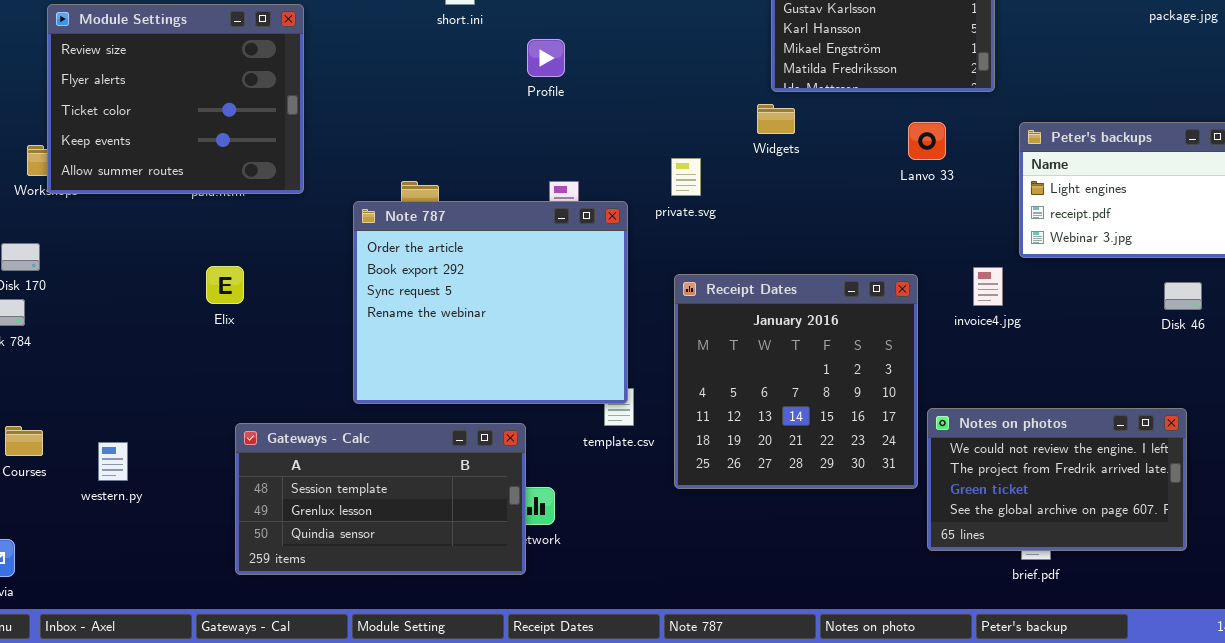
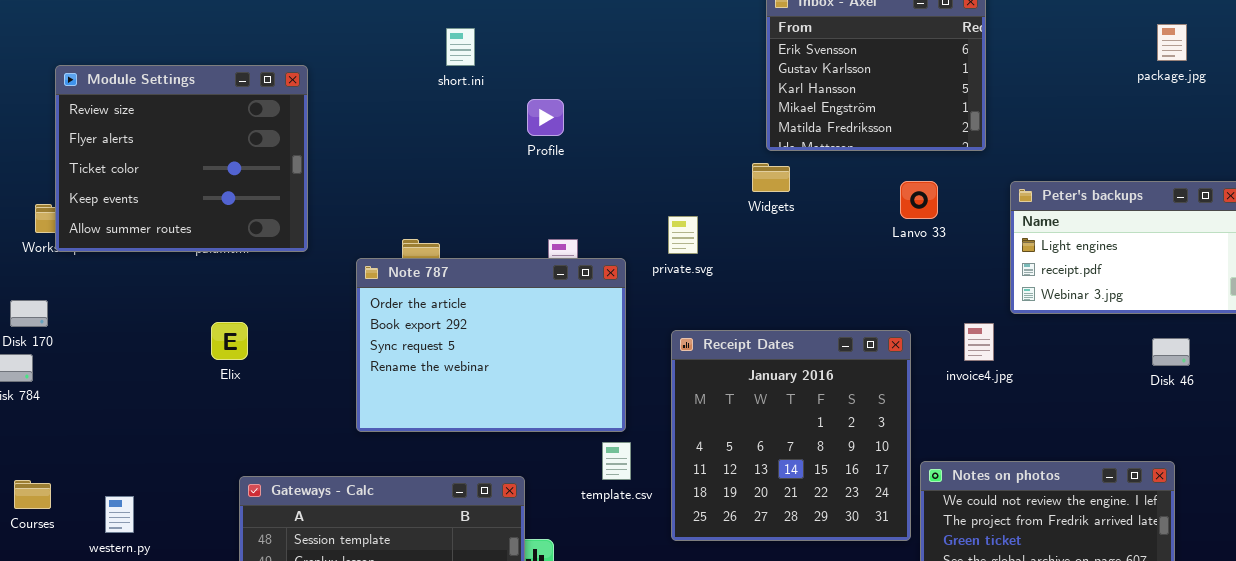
Note 787: [353,201,628,404] -> [356,258,626,432], resized

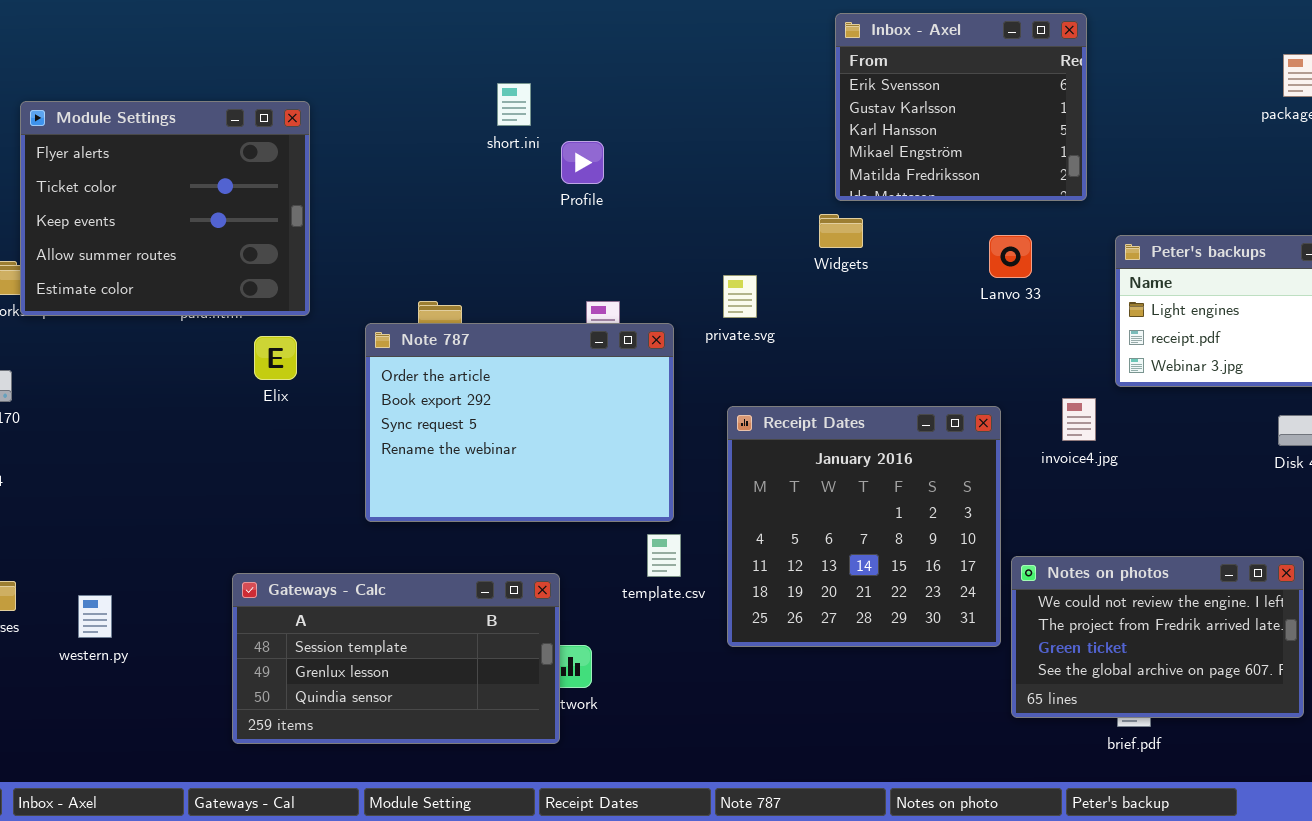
short.ini: [446,28,475,66] -> [497,83,531,126], moved
Module Settings: [55,65,308,252] -> [20,101,310,316], scrolled down 1 row
Elix: [211,322,248,360] -> [254,336,297,380], moved

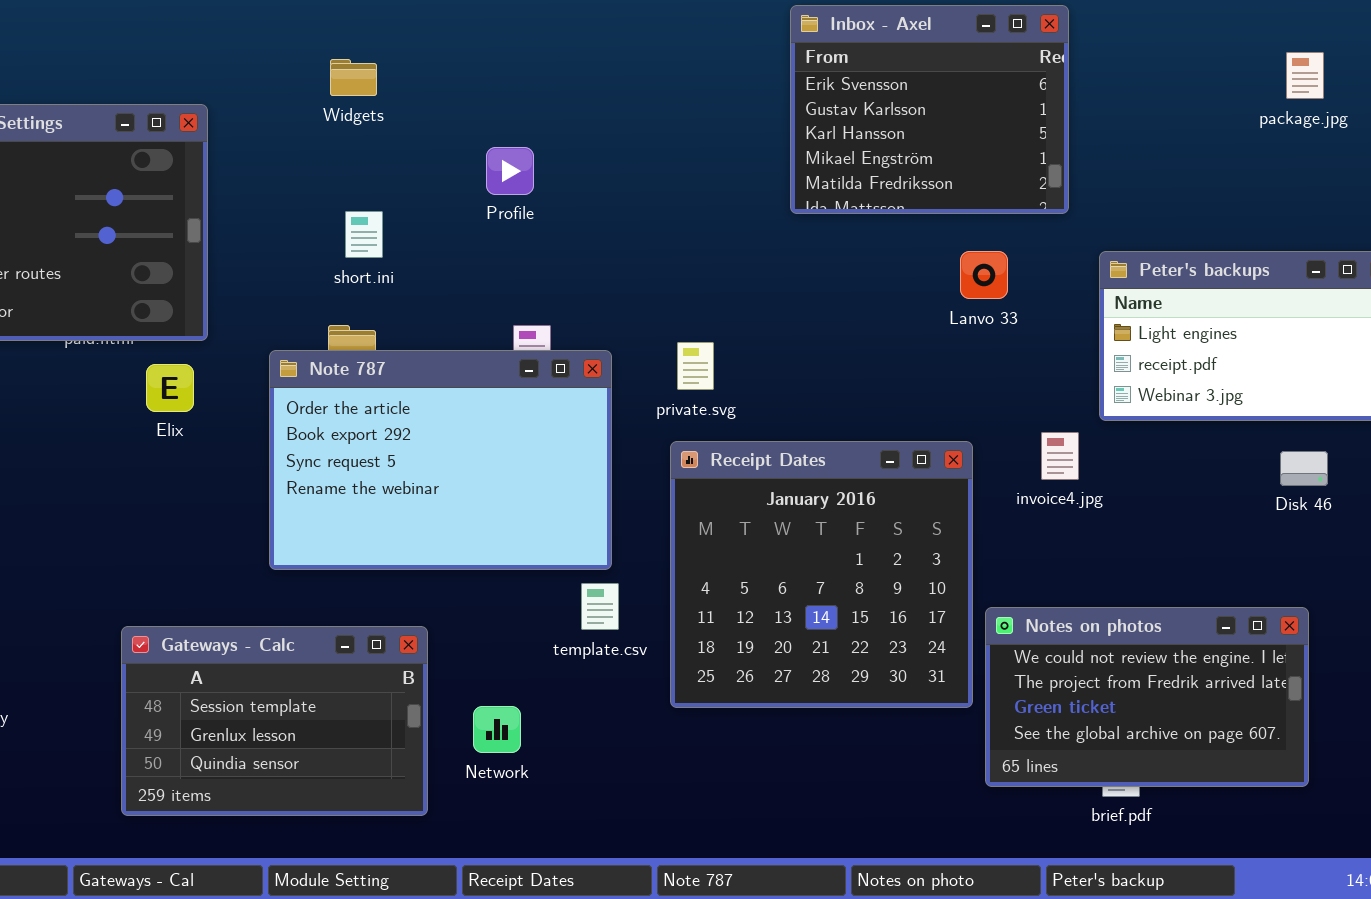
short.ini: [497,83,531,126] -> [345,211,383,258], moved
Widgets: [819,214,863,248] -> [330,59,377,96], moved
private.svg: [723,275,757,318] -> [677,342,714,390], moved
Gateways - Calc: [232,573,560,744] -> [121,626,428,816], resized

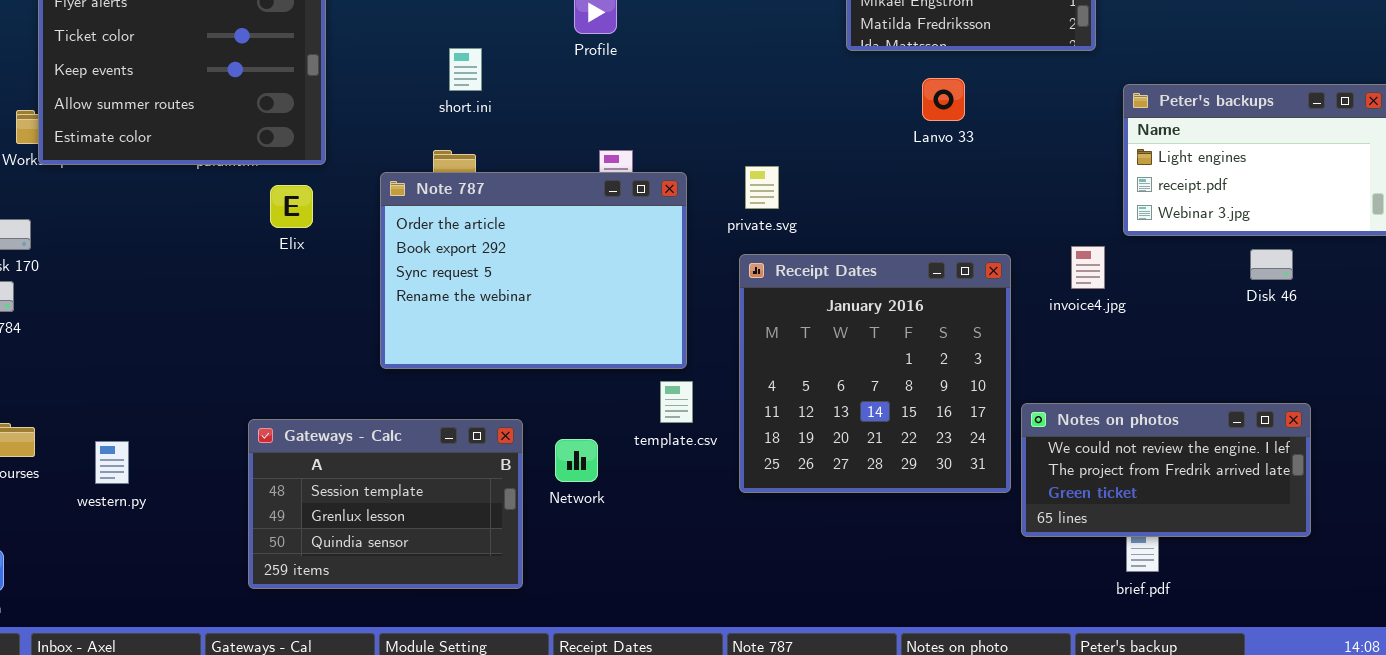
Lanvo 33: [960,251,1008,299] -> [922,78,965,121], moved
Disk 46: [1280,451,1328,486] -> [1250,249,1293,280], moved
Notes on photos: [985,607,1309,787] -> [1021,403,1311,537], resized
Network: [473,706,521,753] -> [555,439,598,482], moved

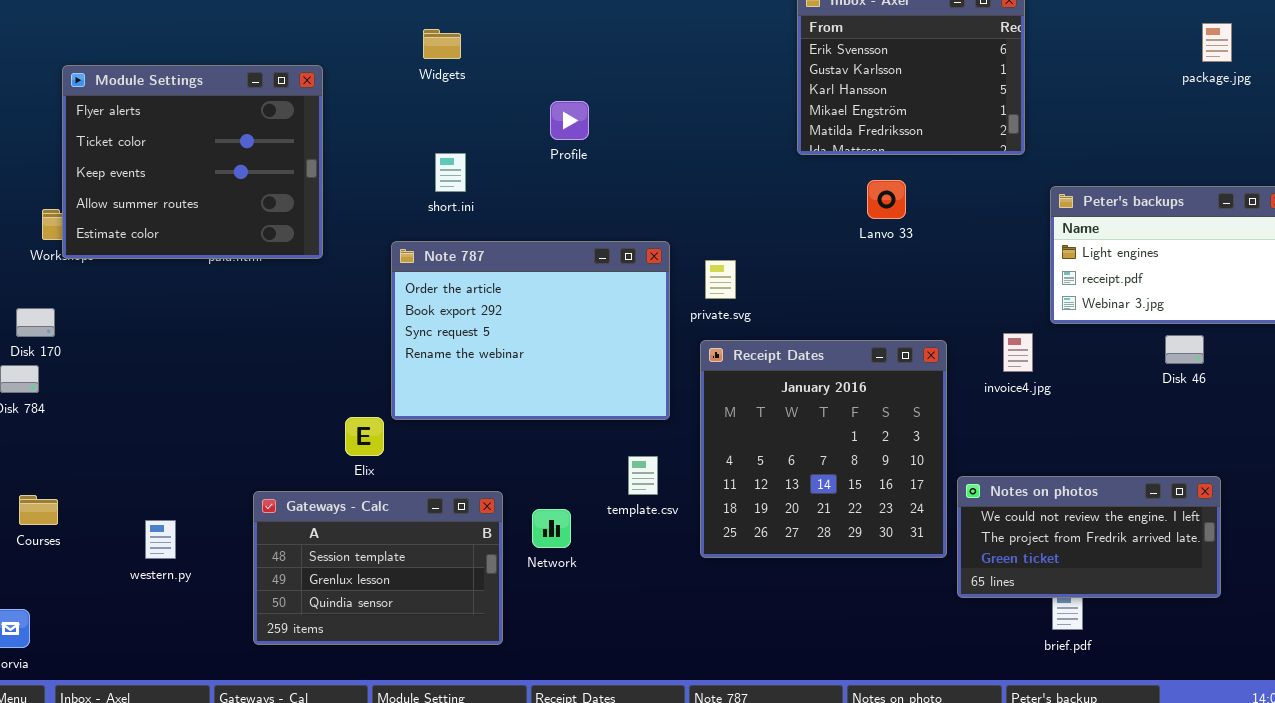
Note 787: [380,172,687,369] -> [391,241,670,420], moved
Elix: [270,185,313,228] -> [345,417,384,456], moved
western.py: [95,441,129,484] -> [145,520,176,559], moved

